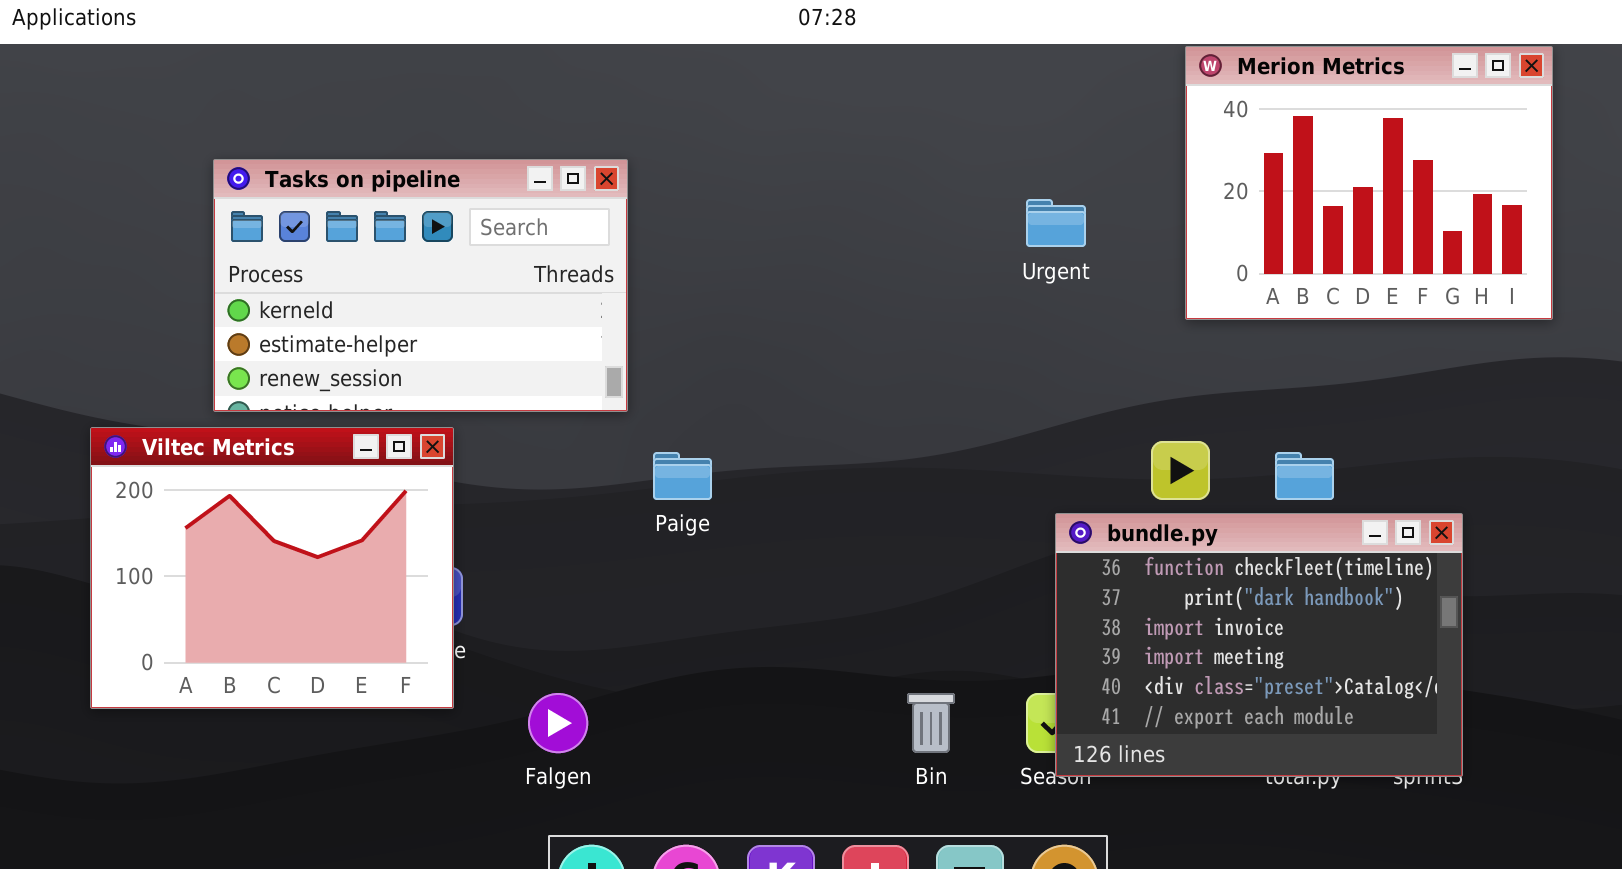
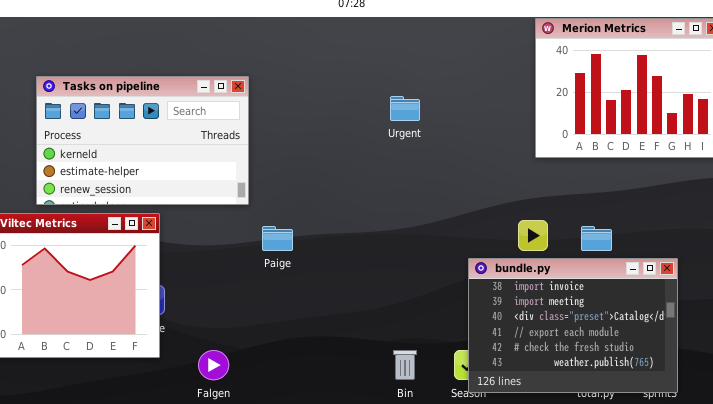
Urgent: [1026,199,1086,247] -> [390,96,420,121], moved
bundle.py: [1055,513,1463,777] -> [468,258,678,393], scrolled down 2 rows

